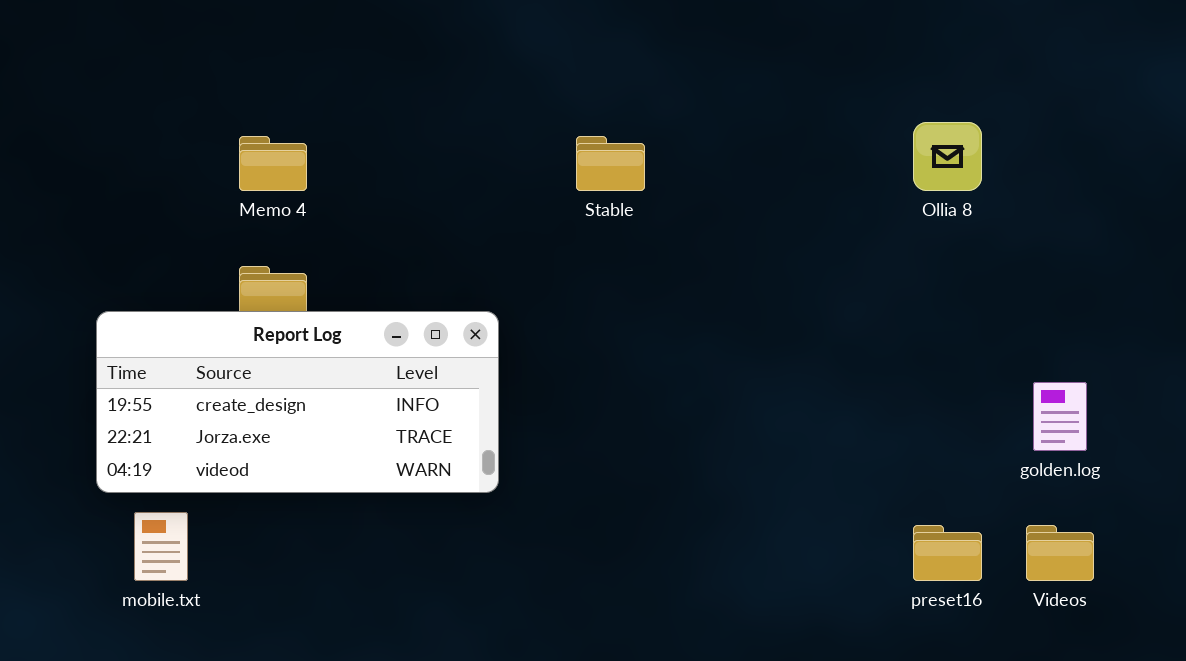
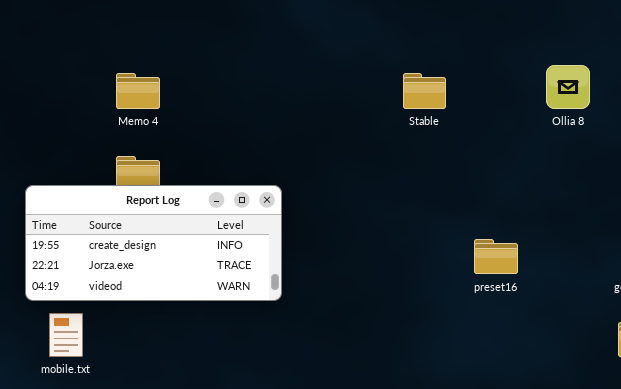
Stable: [576,136,645,191] -> [403,73,446,109], moved
preset16: [913,525,982,581] -> [474,239,518,274], moved

